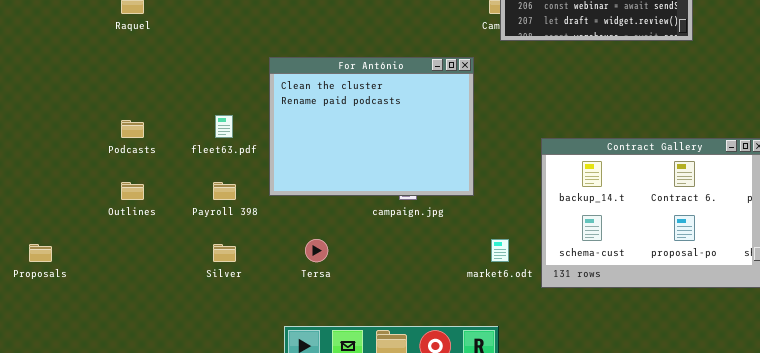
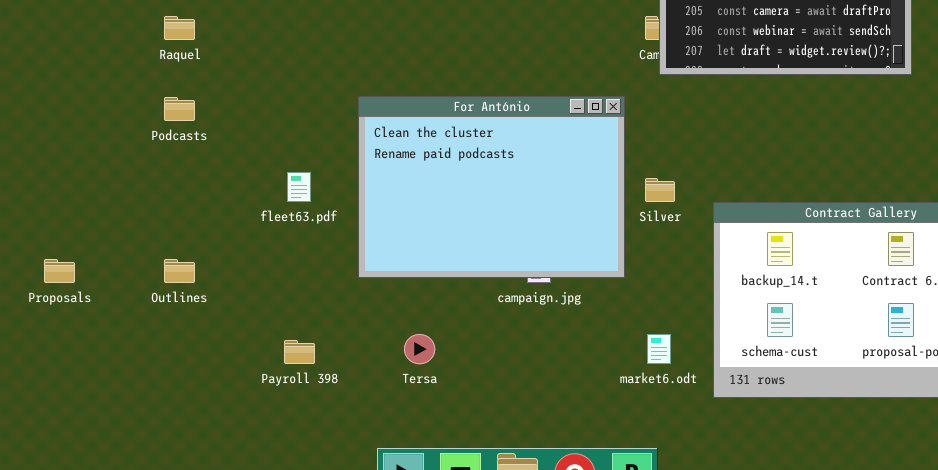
Podcasts: [121,120,144,138] -> [164,97,195,121], moved
Payroll 398: [213,182,236,200] -> [284,340,315,364], moved
Proposals: [29,244,52,262] -> [44,259,75,283], moved
Silver: [213,244,236,262] -> [645,178,675,202], moved

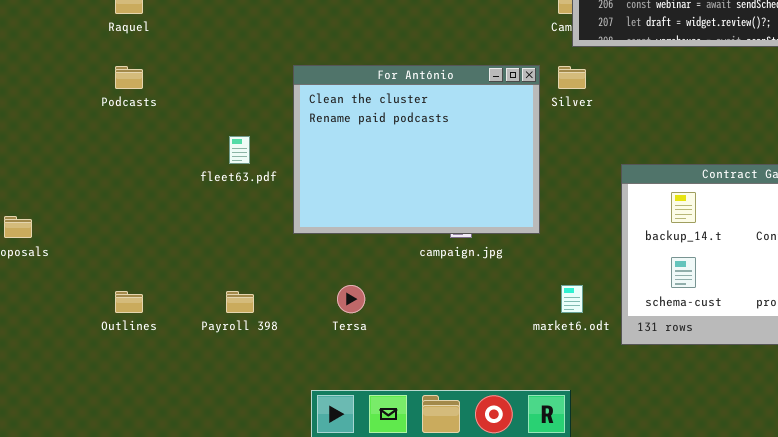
Silver: [645,178,675,202] -> [558,66,586,89], moved
Outlines: [164,259,195,283] -> [115,291,143,313], moved

